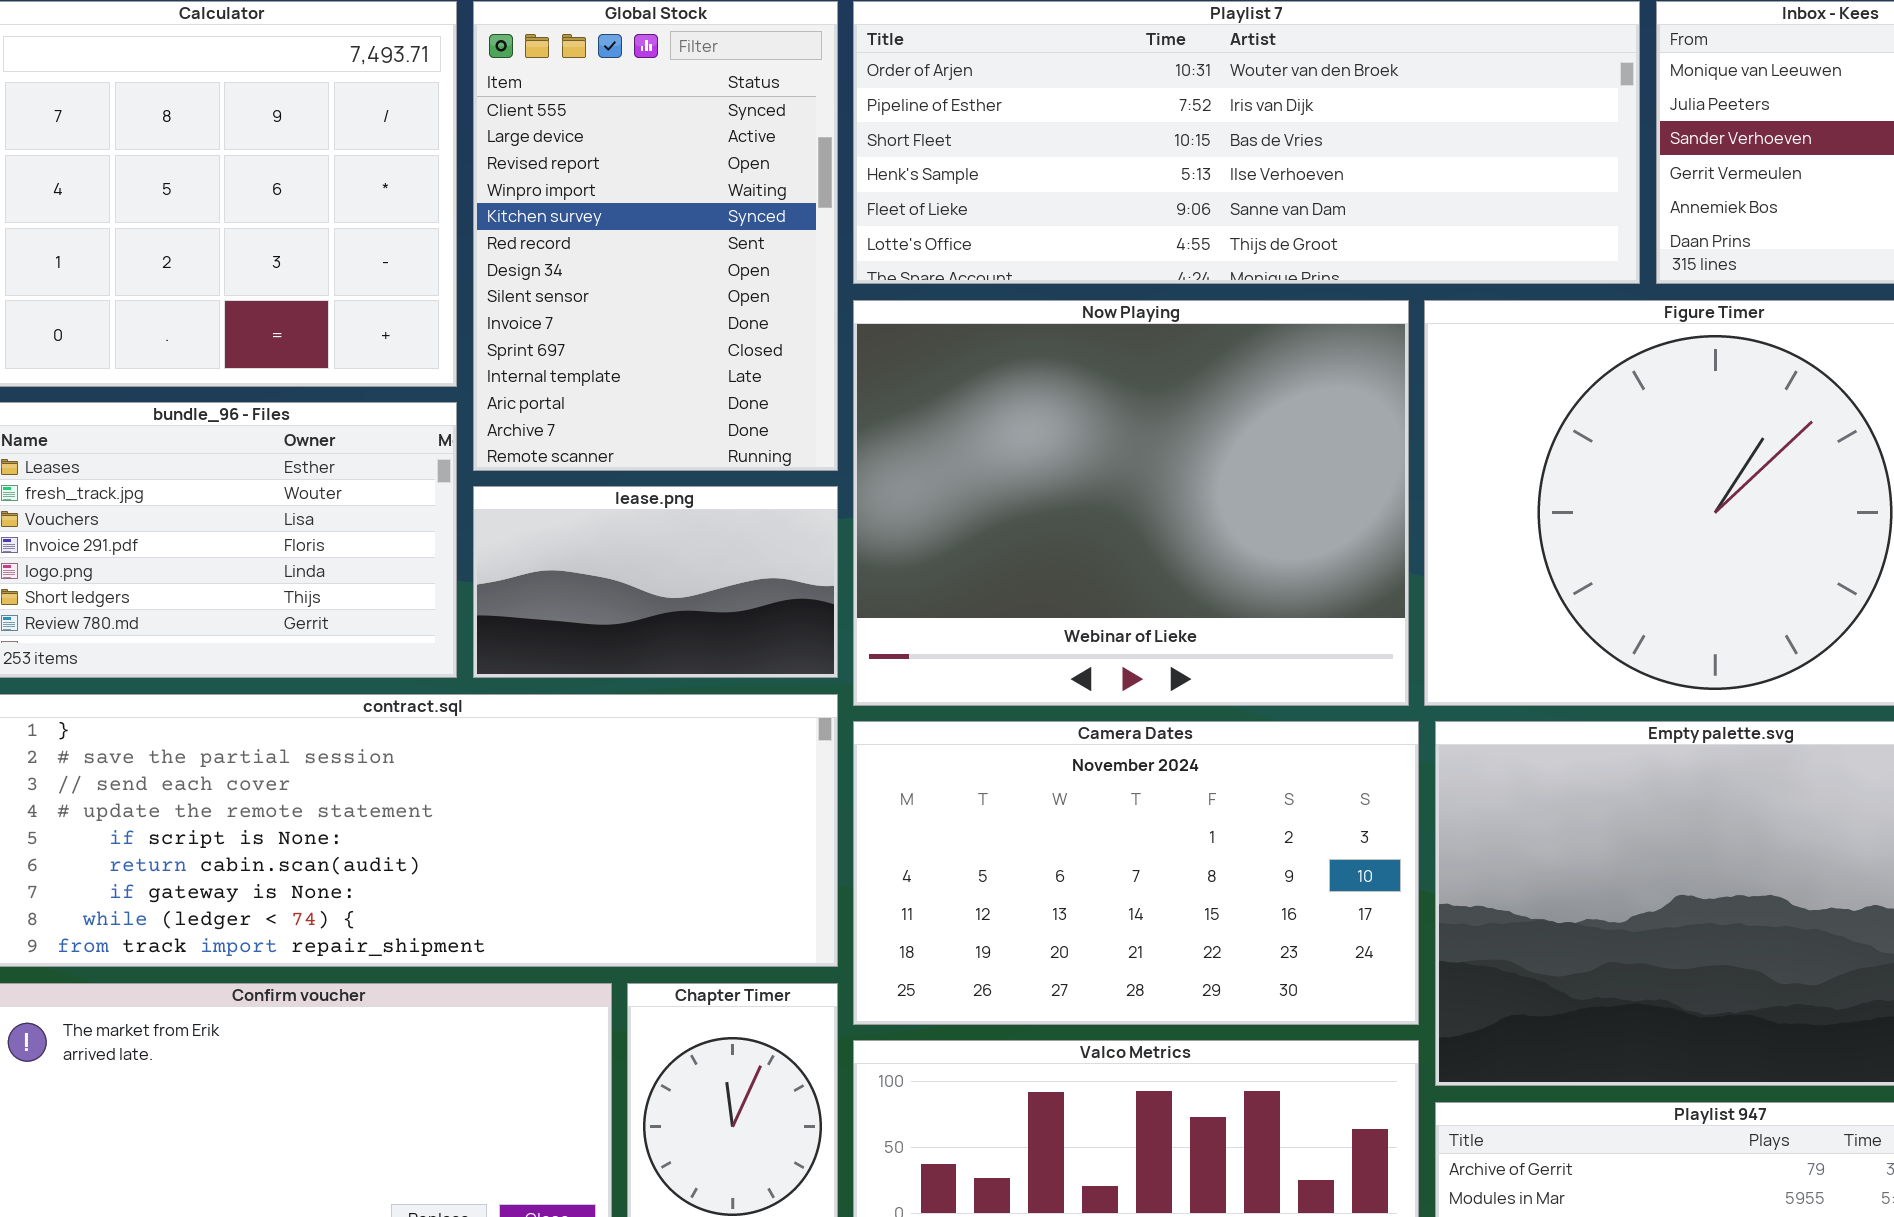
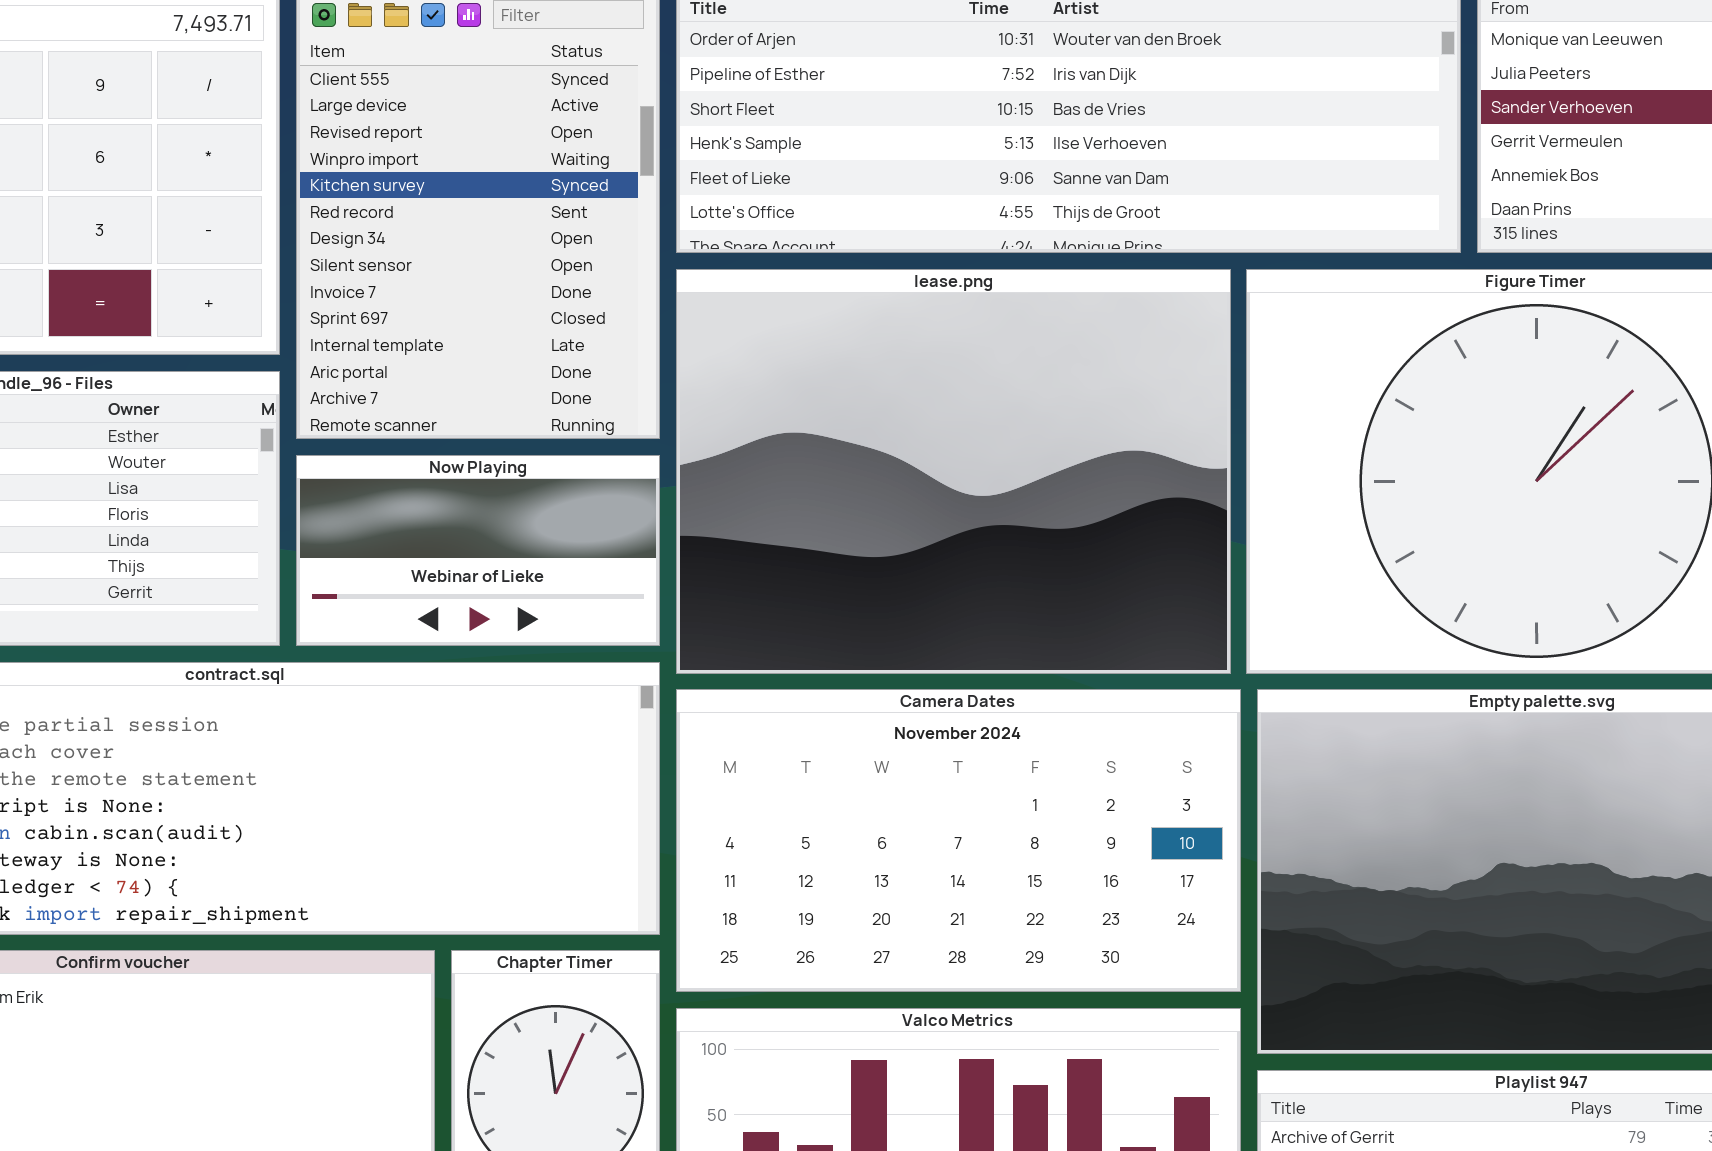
Now Playing: [853,300,1409,706] -> [296,455,660,646], moved, resized
lease.png: [473,486,838,678] -> [676,269,1231,674], moved, resized

